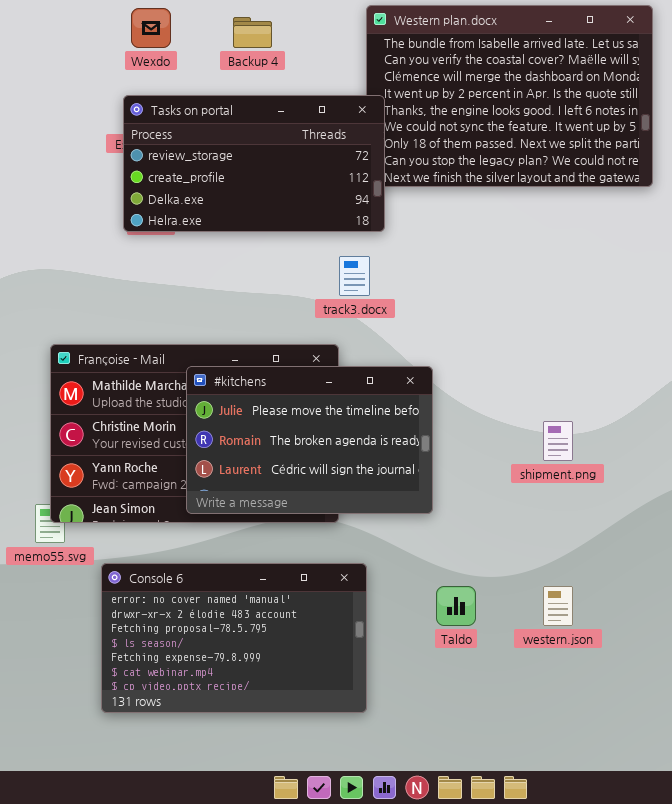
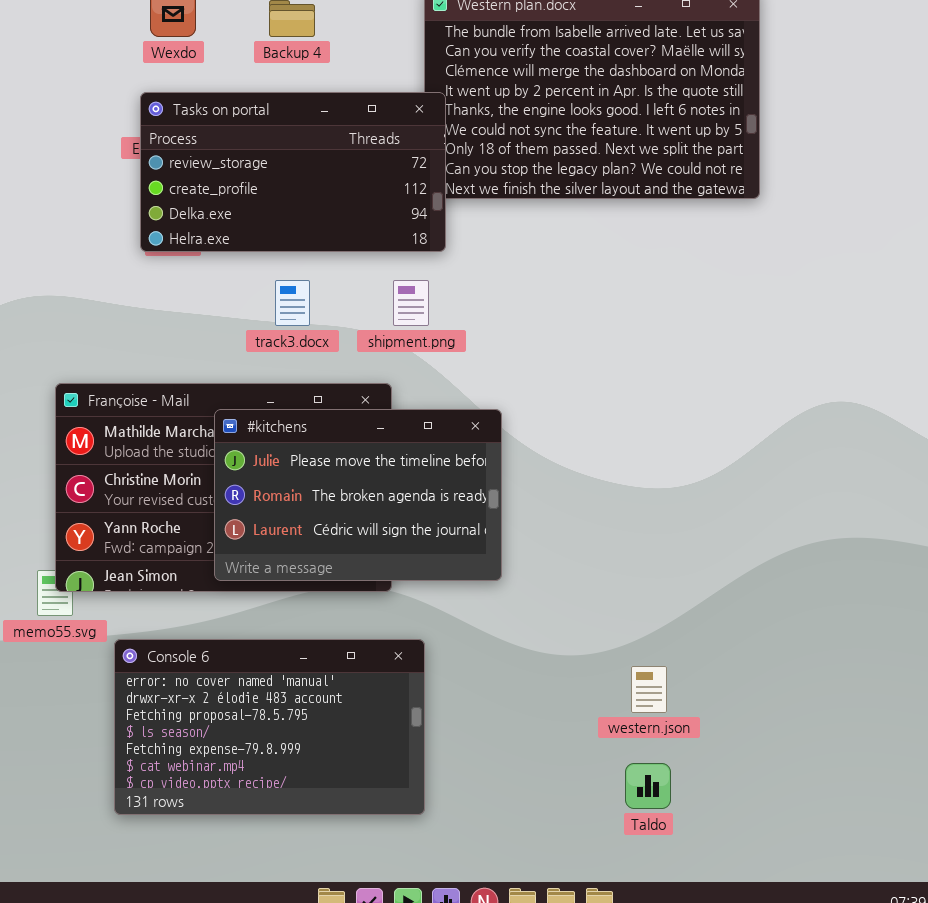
track3.docx: [339,256,370,296] -> [275,280,310,326], moved
shipment.png: [543,421,573,461] -> [393,280,429,326], moved
Taldo: [436,586,476,626] -> [625,763,671,809], moved

